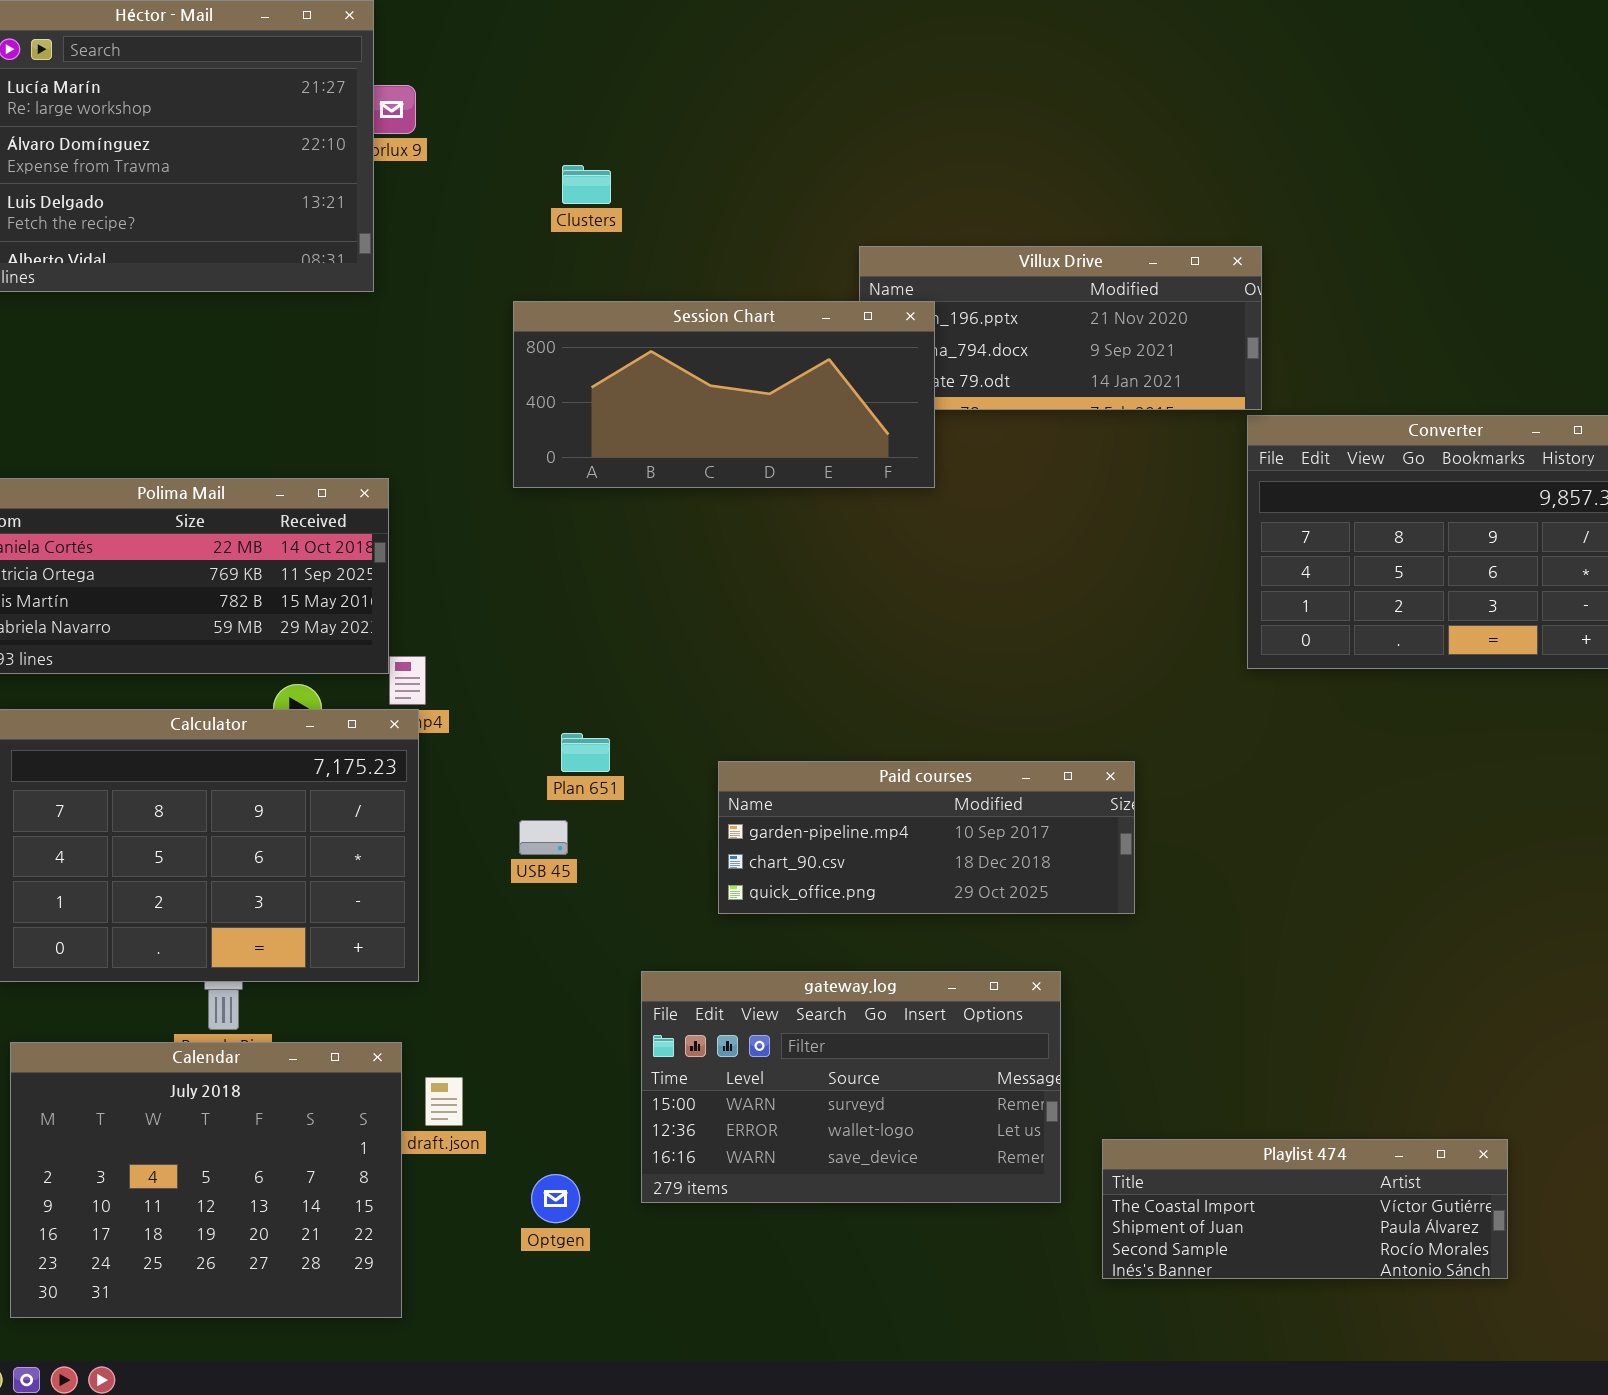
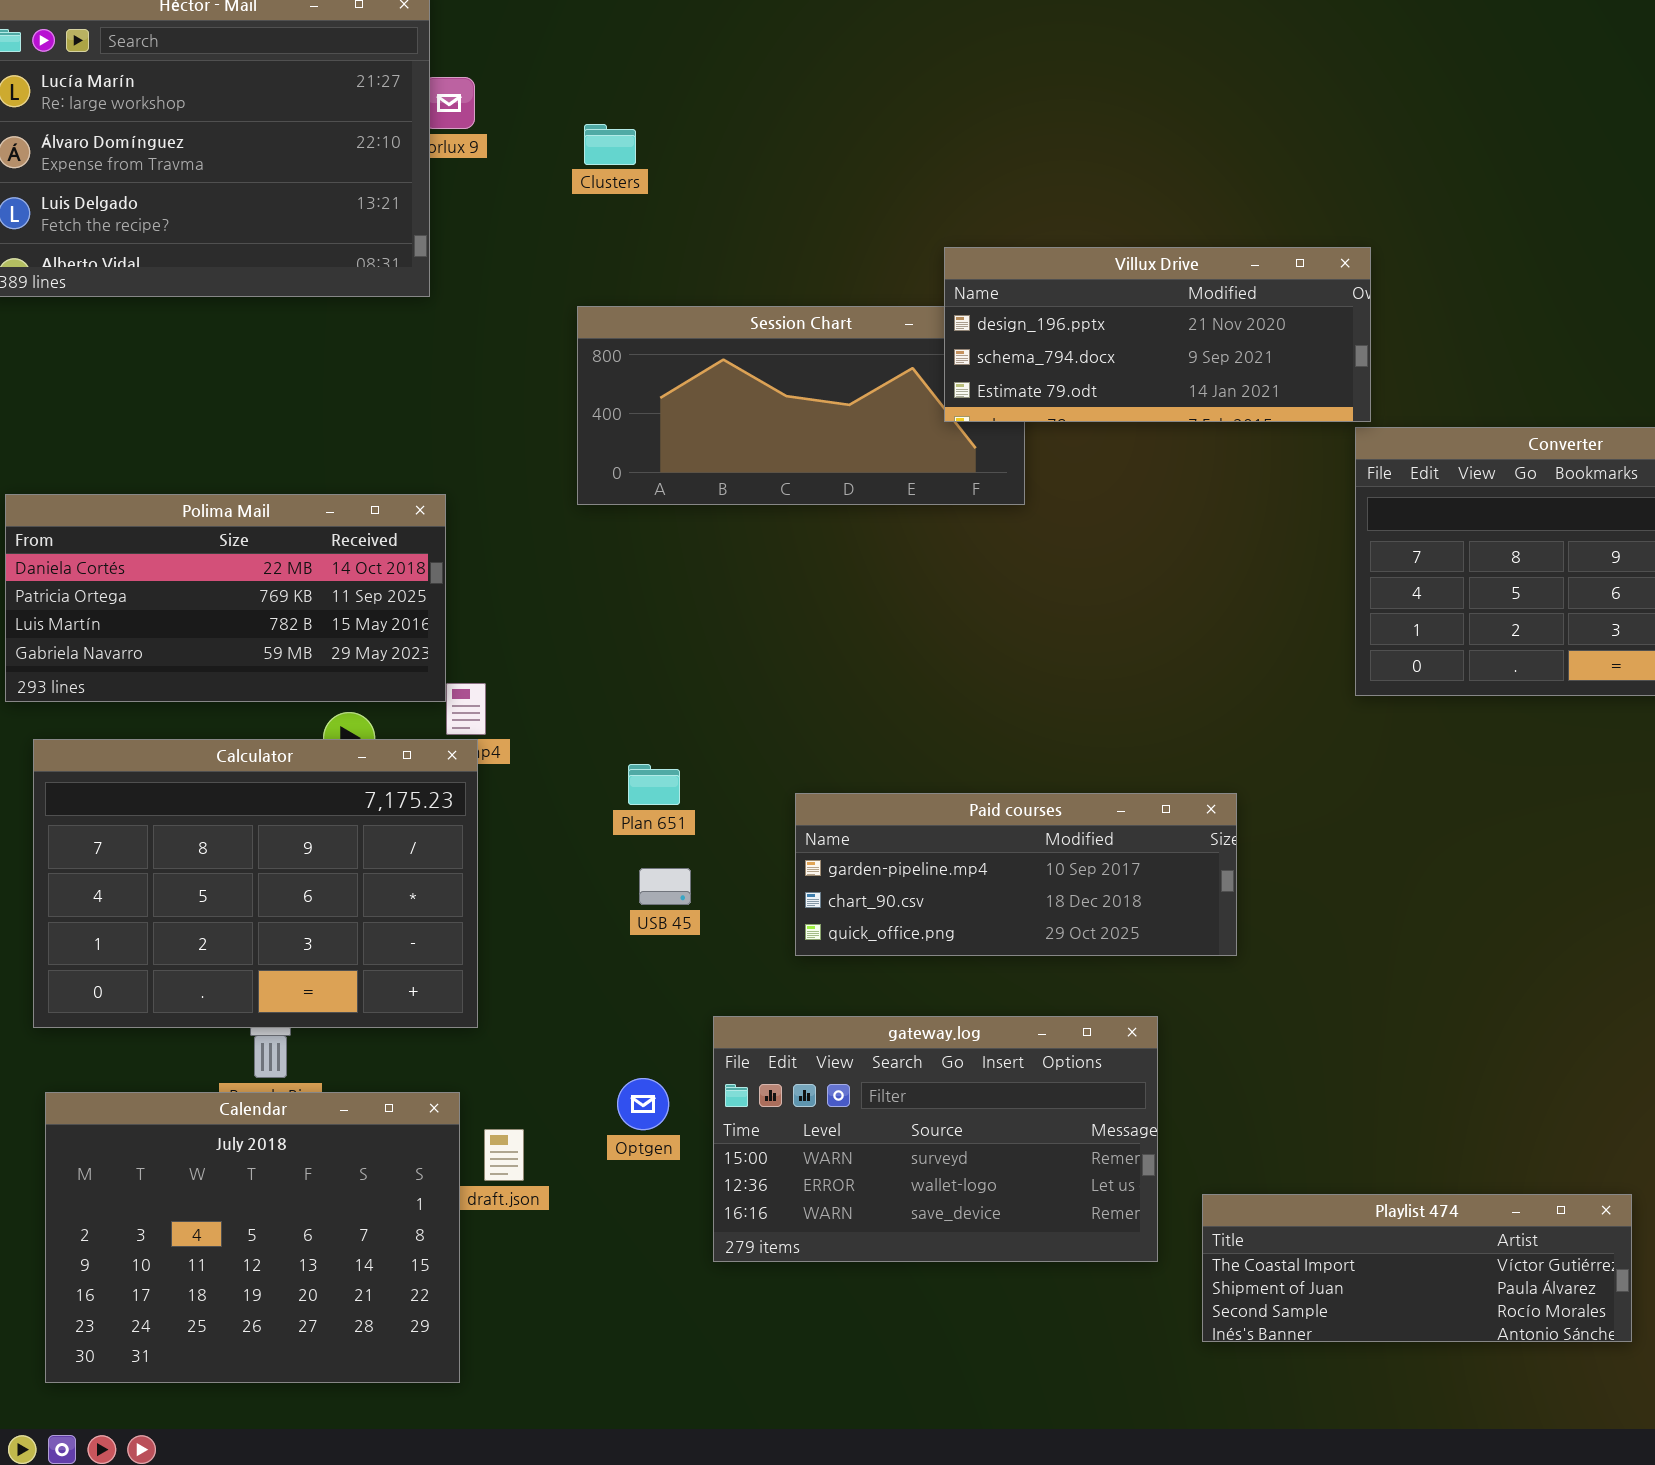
Clusters: [562,165,611,204] -> [584,124,636,165], moved
Villux Drive: [859,246,1262,410] -> [944,247,1371,422], raised
USB 45: [519,820,568,855] -> [639,868,691,905], moved
Optgen: [531,1174,580,1223] -> [617,1078,669,1130], moved

